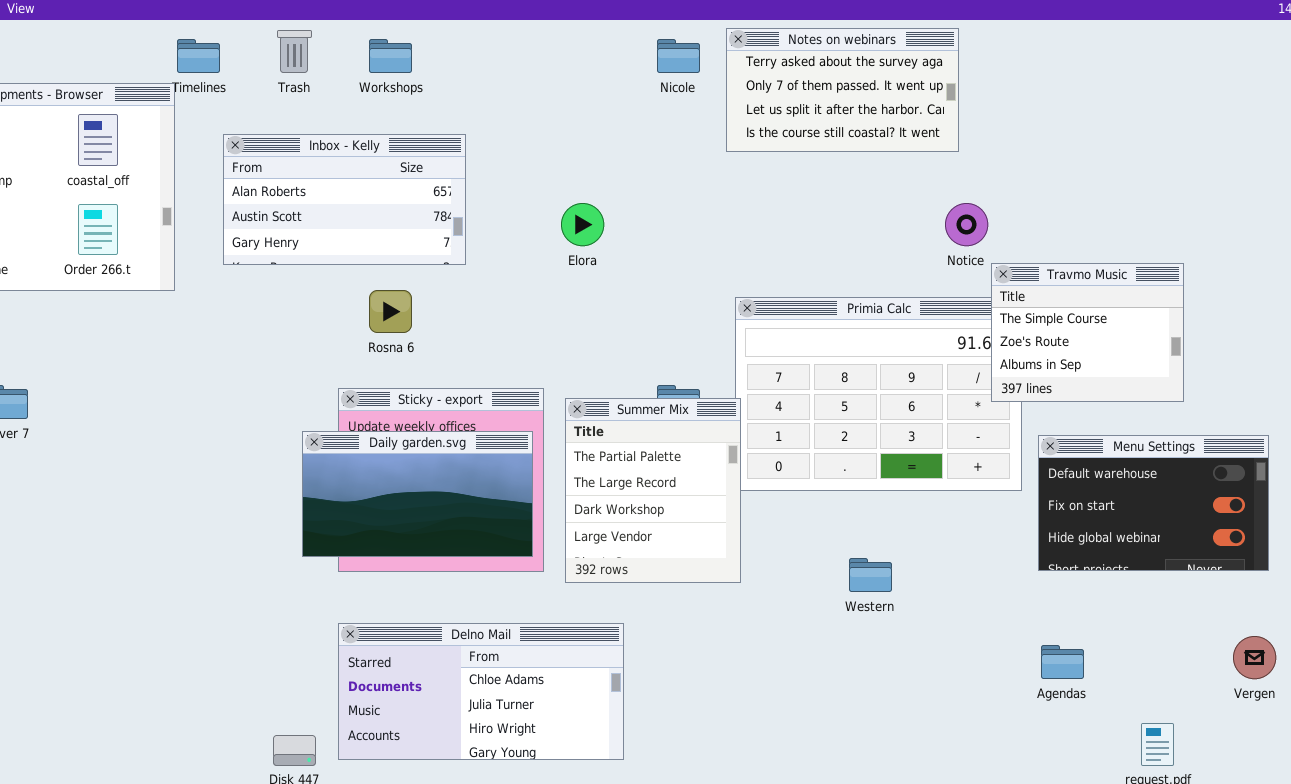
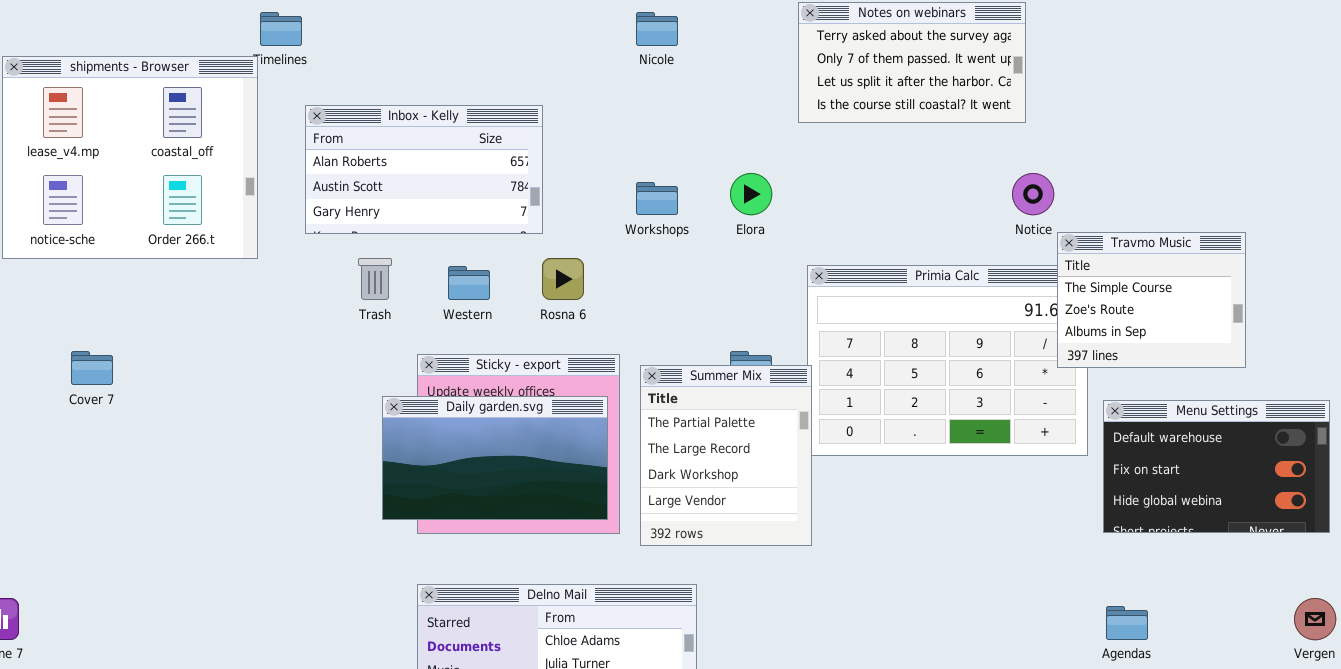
Trash: [277,30,312,73] -> [358,258,392,300], moved
Workshops: [369,39,412,73] -> [636,182,678,215], moved
Nicole: [657,39,700,73] -> [636,12,678,46], moved
Elora: [561,203,604,246] -> [730,173,772,215], moved
Rosna 6: [369,290,412,333] -> [542,258,584,300], moved
Western: [849,558,892,592] -> [448,266,490,300], moved

